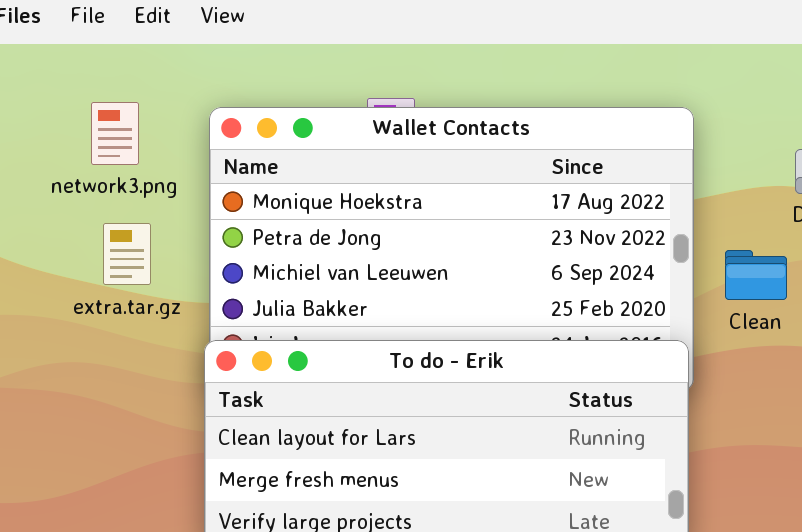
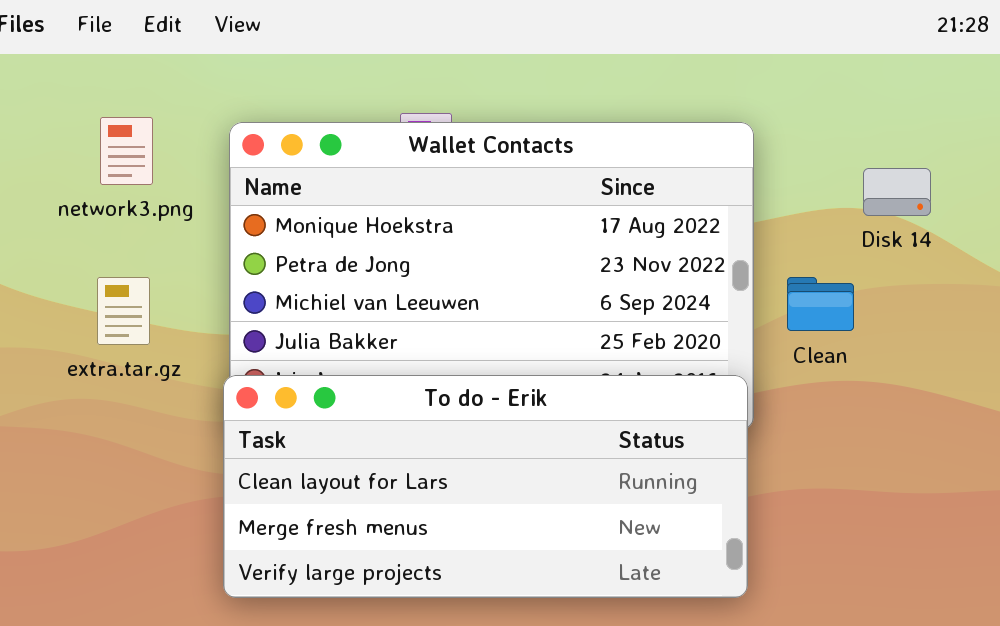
extra.tar.gz: [103,223,151,285] -> [97,277,150,345], moved

